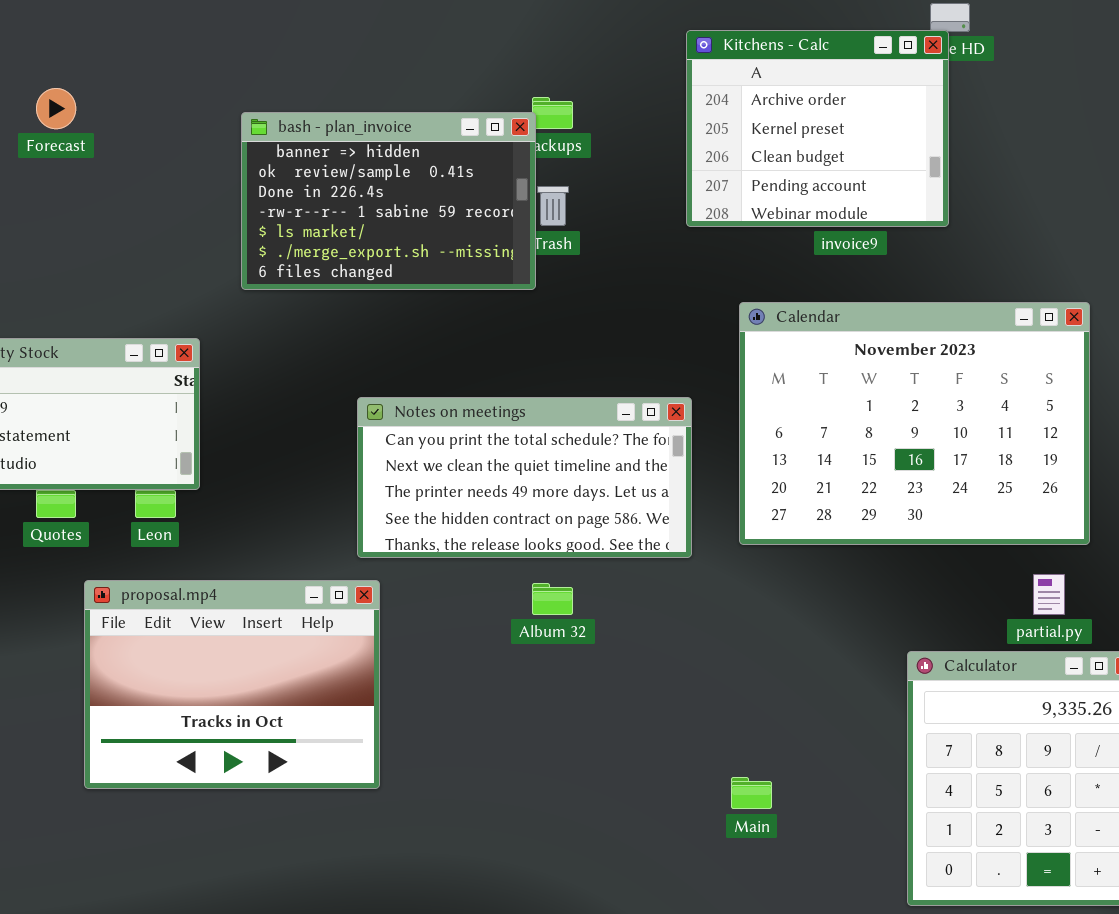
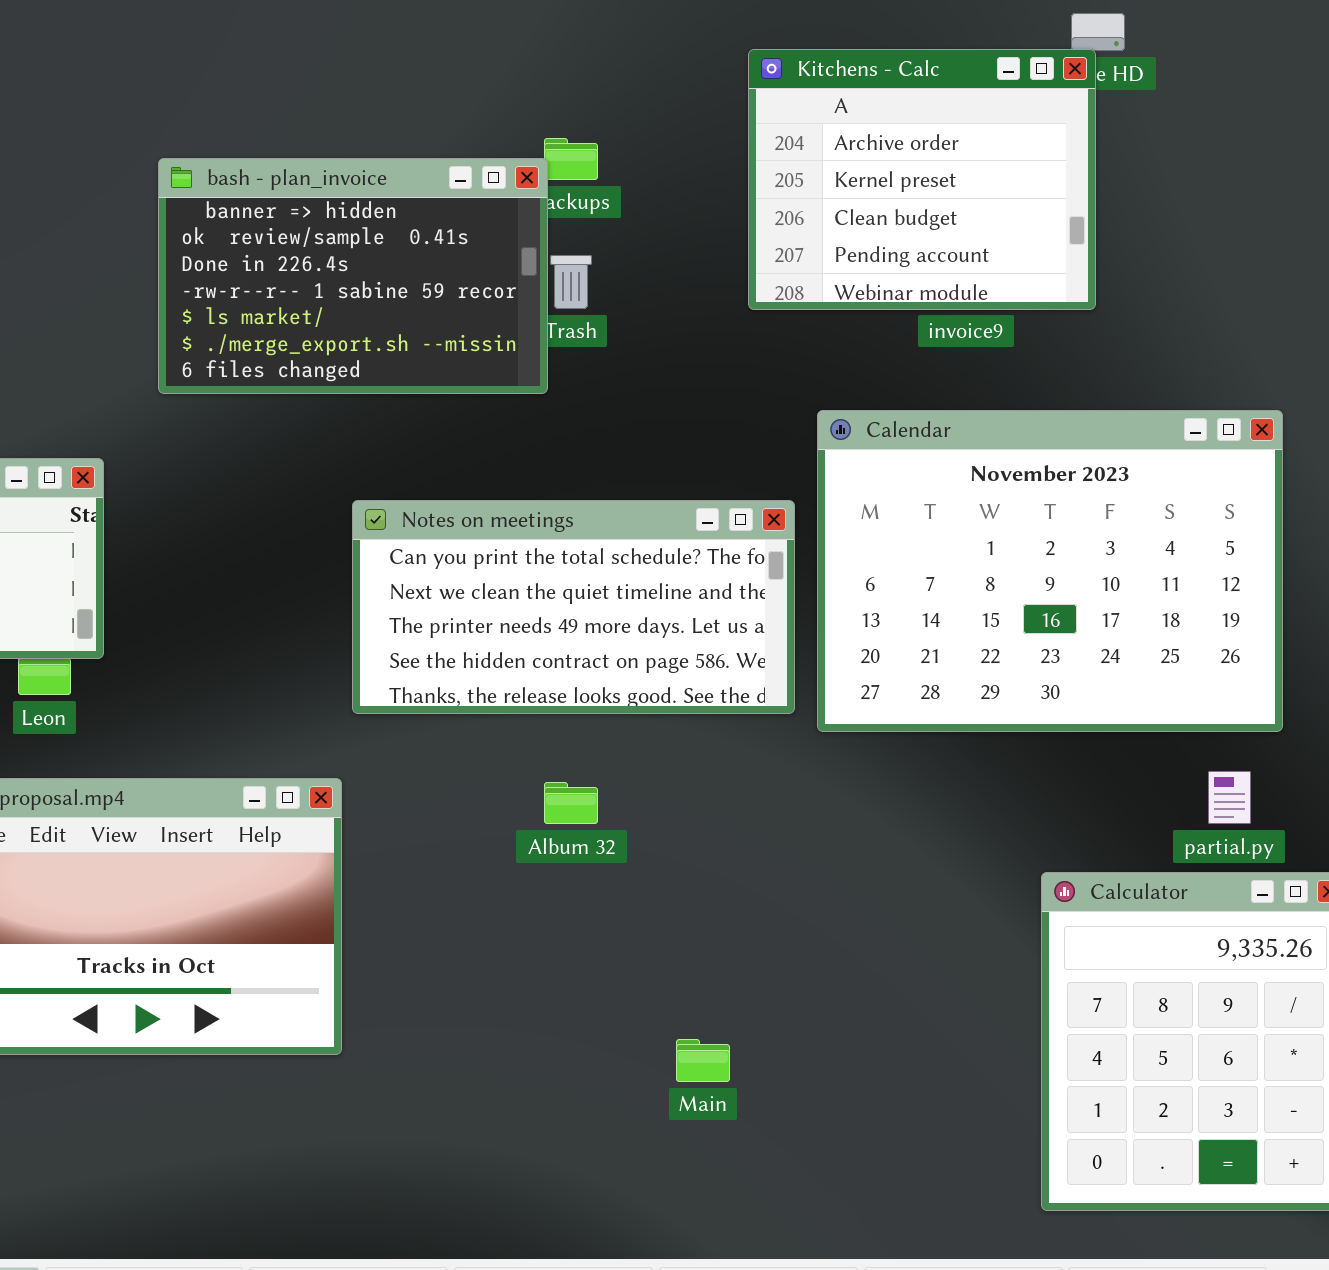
Notes on meetings: [357,397,692,558] -> [352,500,795,714], moved
Main: [731,777,772,809] -> [676,1039,730,1082], moved

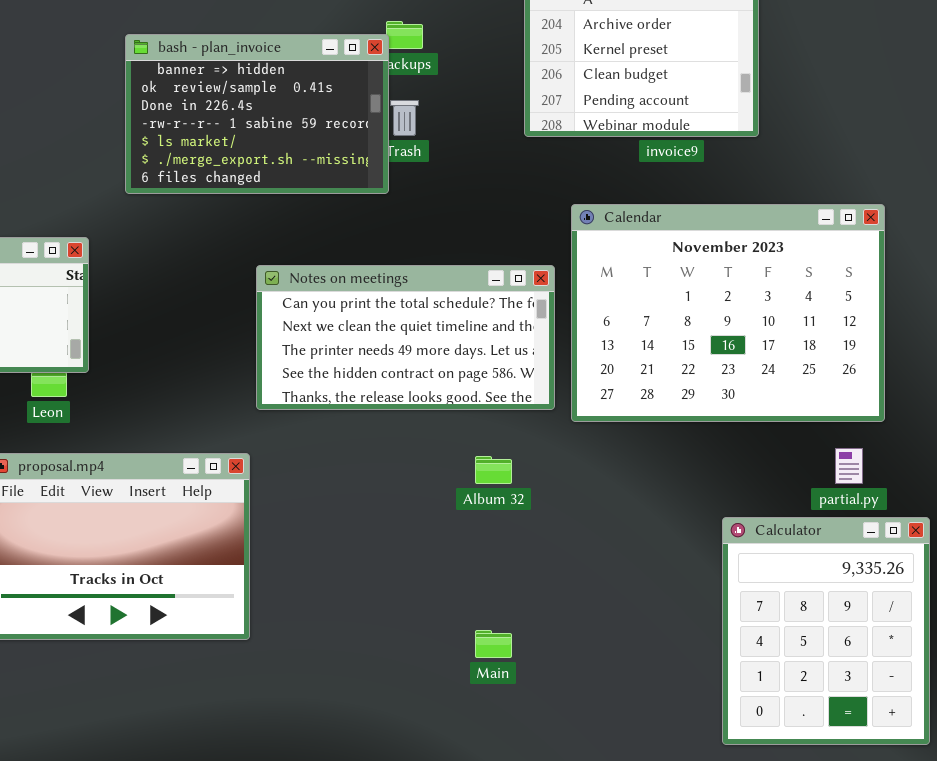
Album 32: [544,782,598,824] -> [475,456,512,484], moved

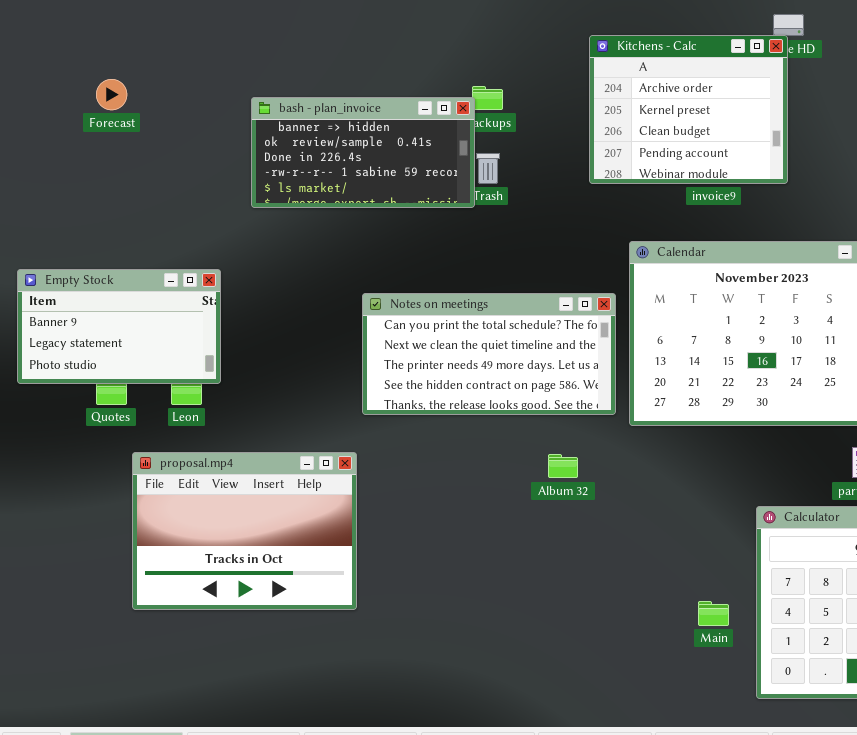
bash - plan_invoice: [125,34,389,194] -> [251,97,475,208], resized
Main: [475,630,512,658] -> [698,601,729,626], moved

